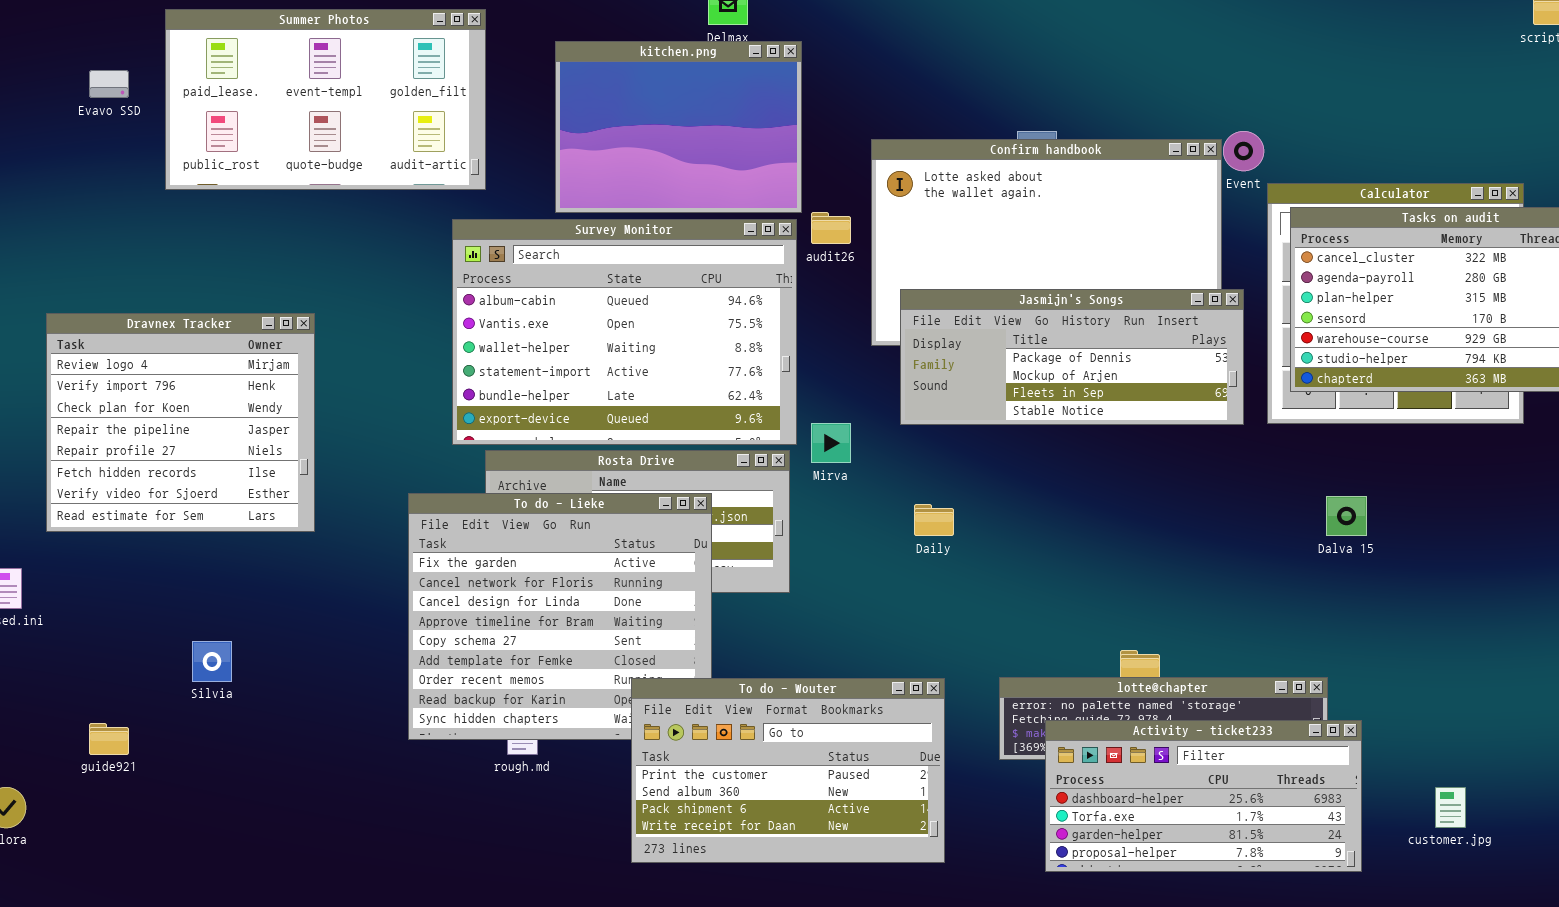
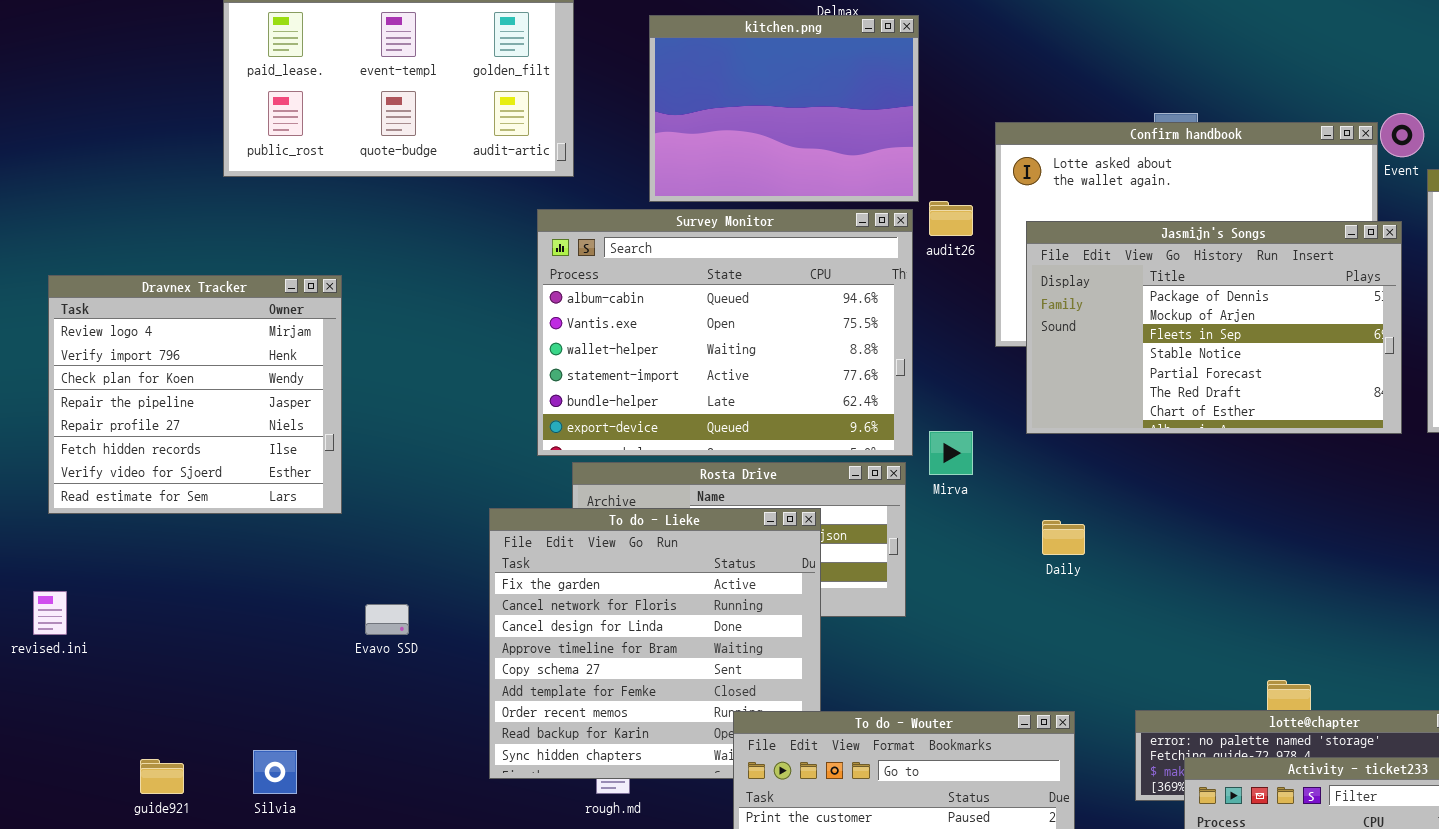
Evavo SSD: [89,70,129,98] -> [365,604,409,635], moved
Jasmijn's Songs: [900,289,1244,425] -> [1026,221,1402,434], resized
Dravnex Tracker: [46,313,315,532] -> [48,275,342,514], moved
Silvia: [192,641,232,682] -> [253,750,297,794], moved

